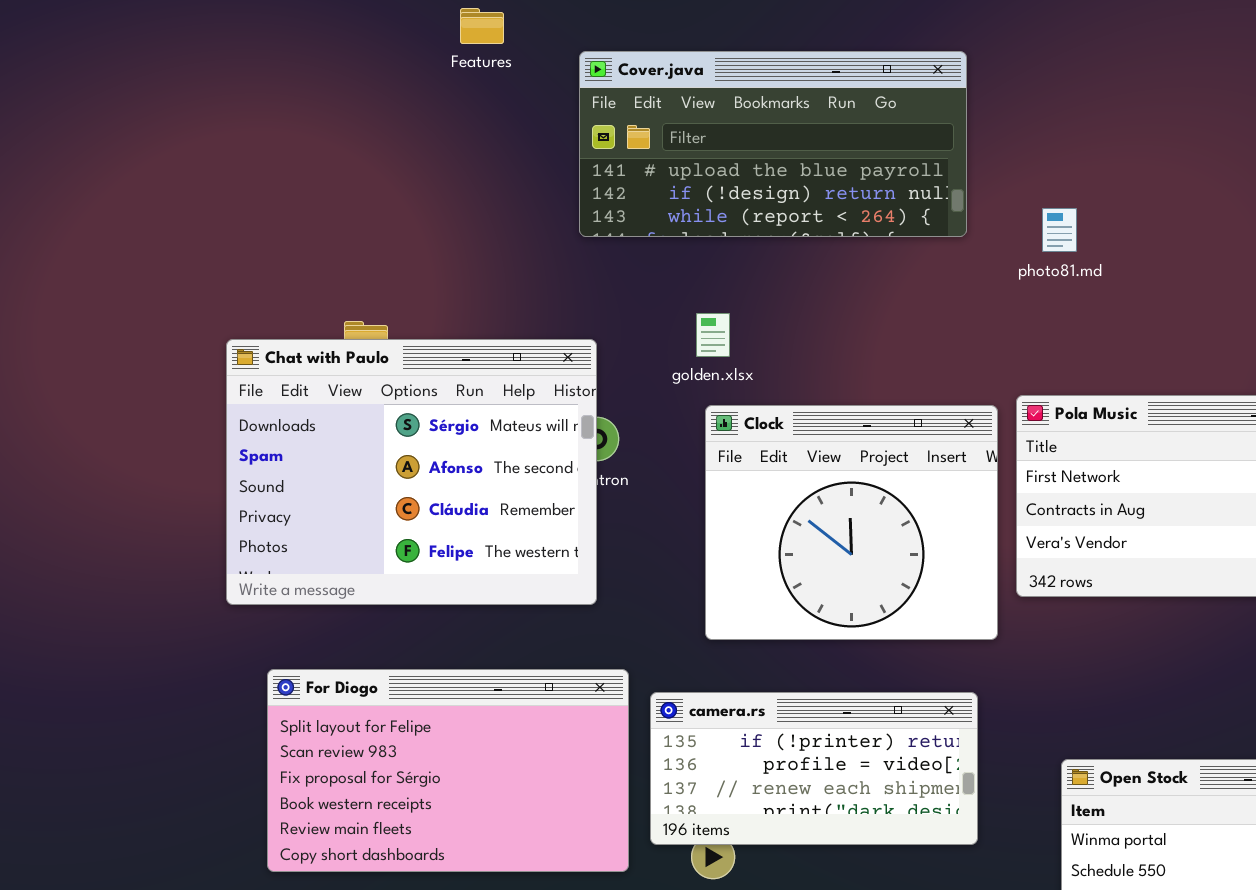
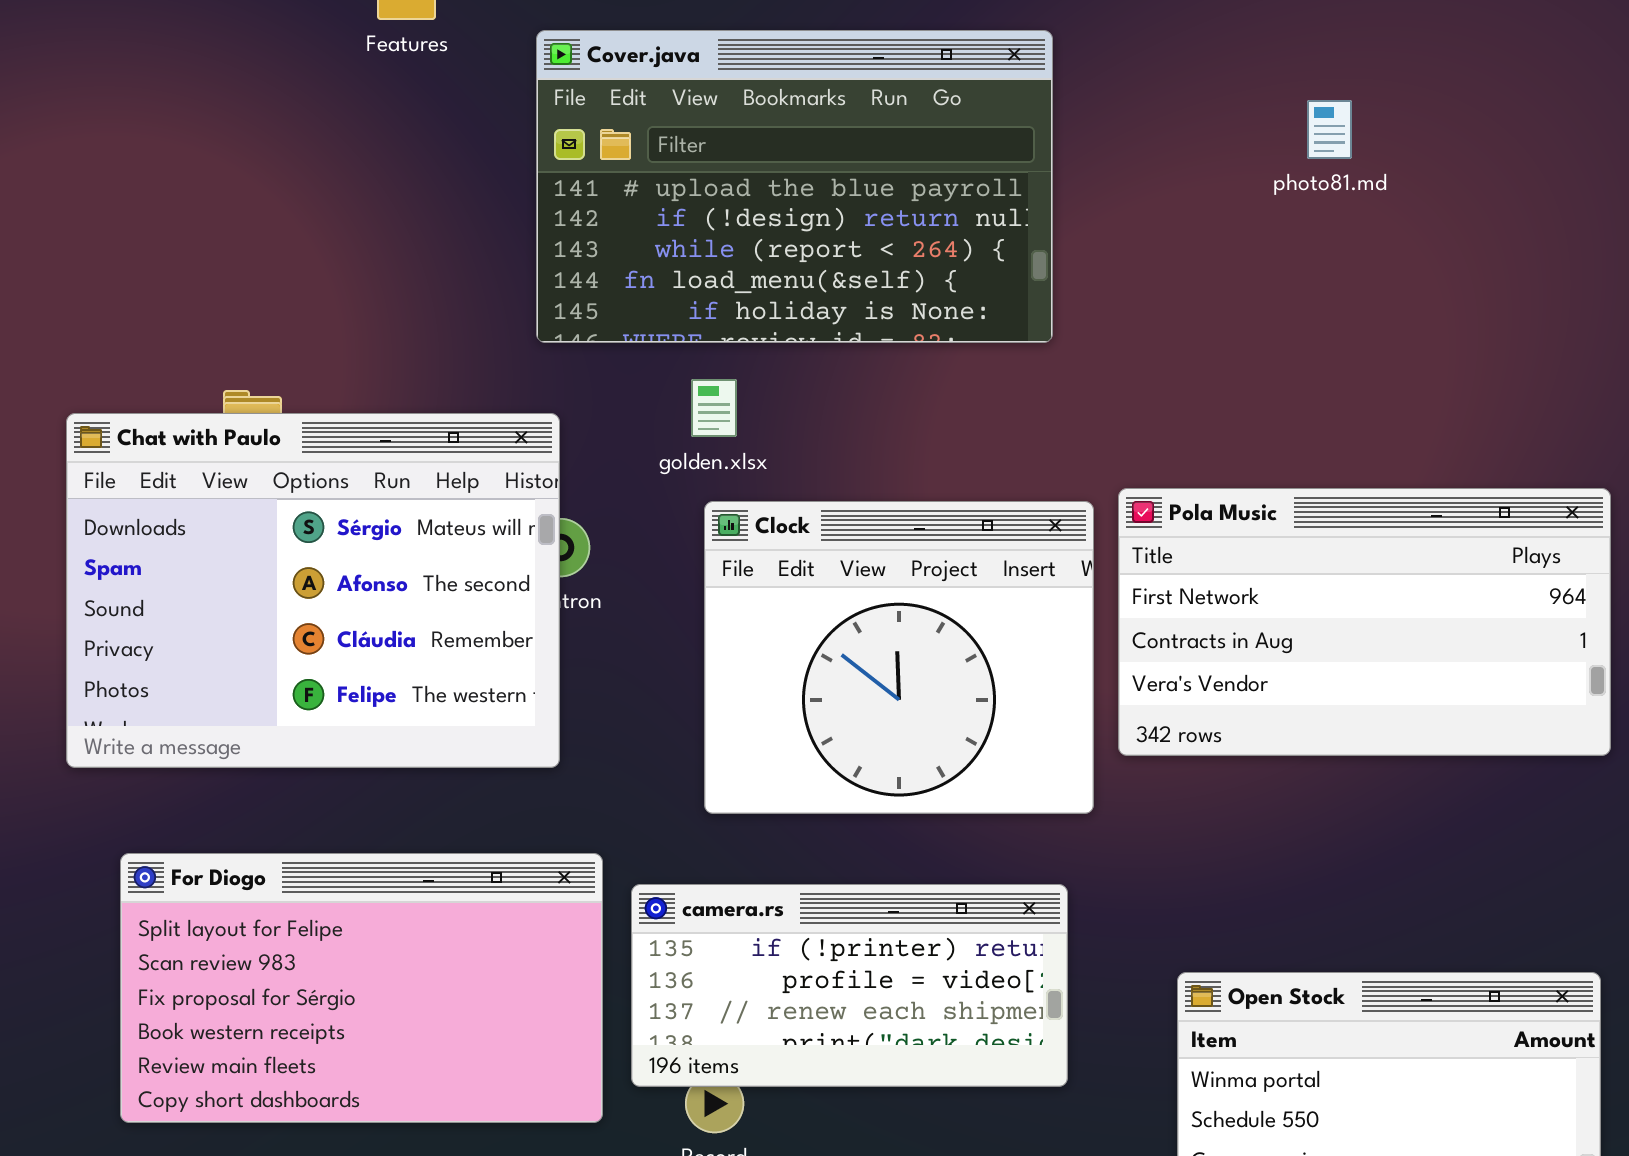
Cover.java: [579,51,967,237] -> [536,30,1053,343], resized
photo81.md: [1042,208,1077,252] -> [1307,100,1352,159], moved

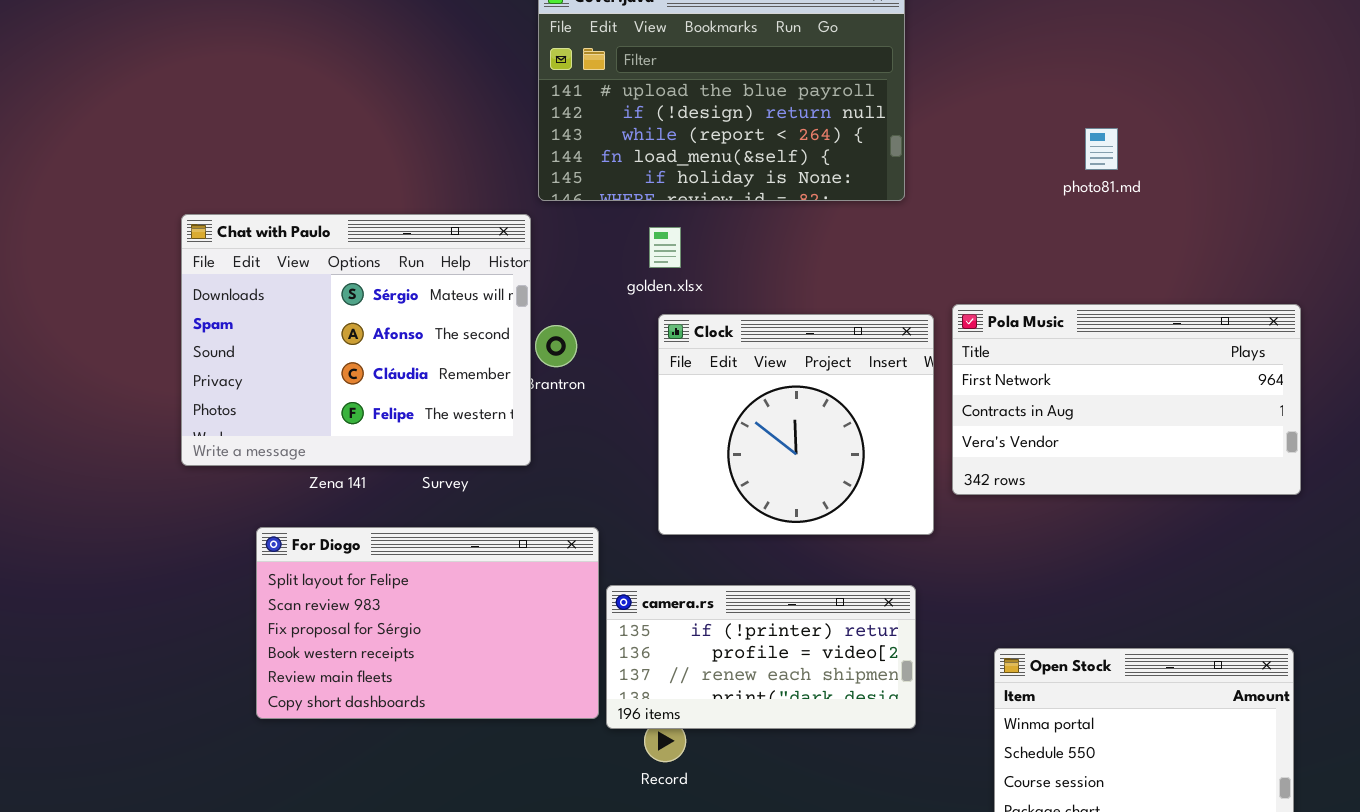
photo81.md: [1307,100,1352,159] -> [1085,128,1118,170], moved
Chat with Paulo: [66,413,560,768] -> [181,214,531,466], moved
For Diogo: [120,853,603,1123] -> [256,527,599,719], moved

